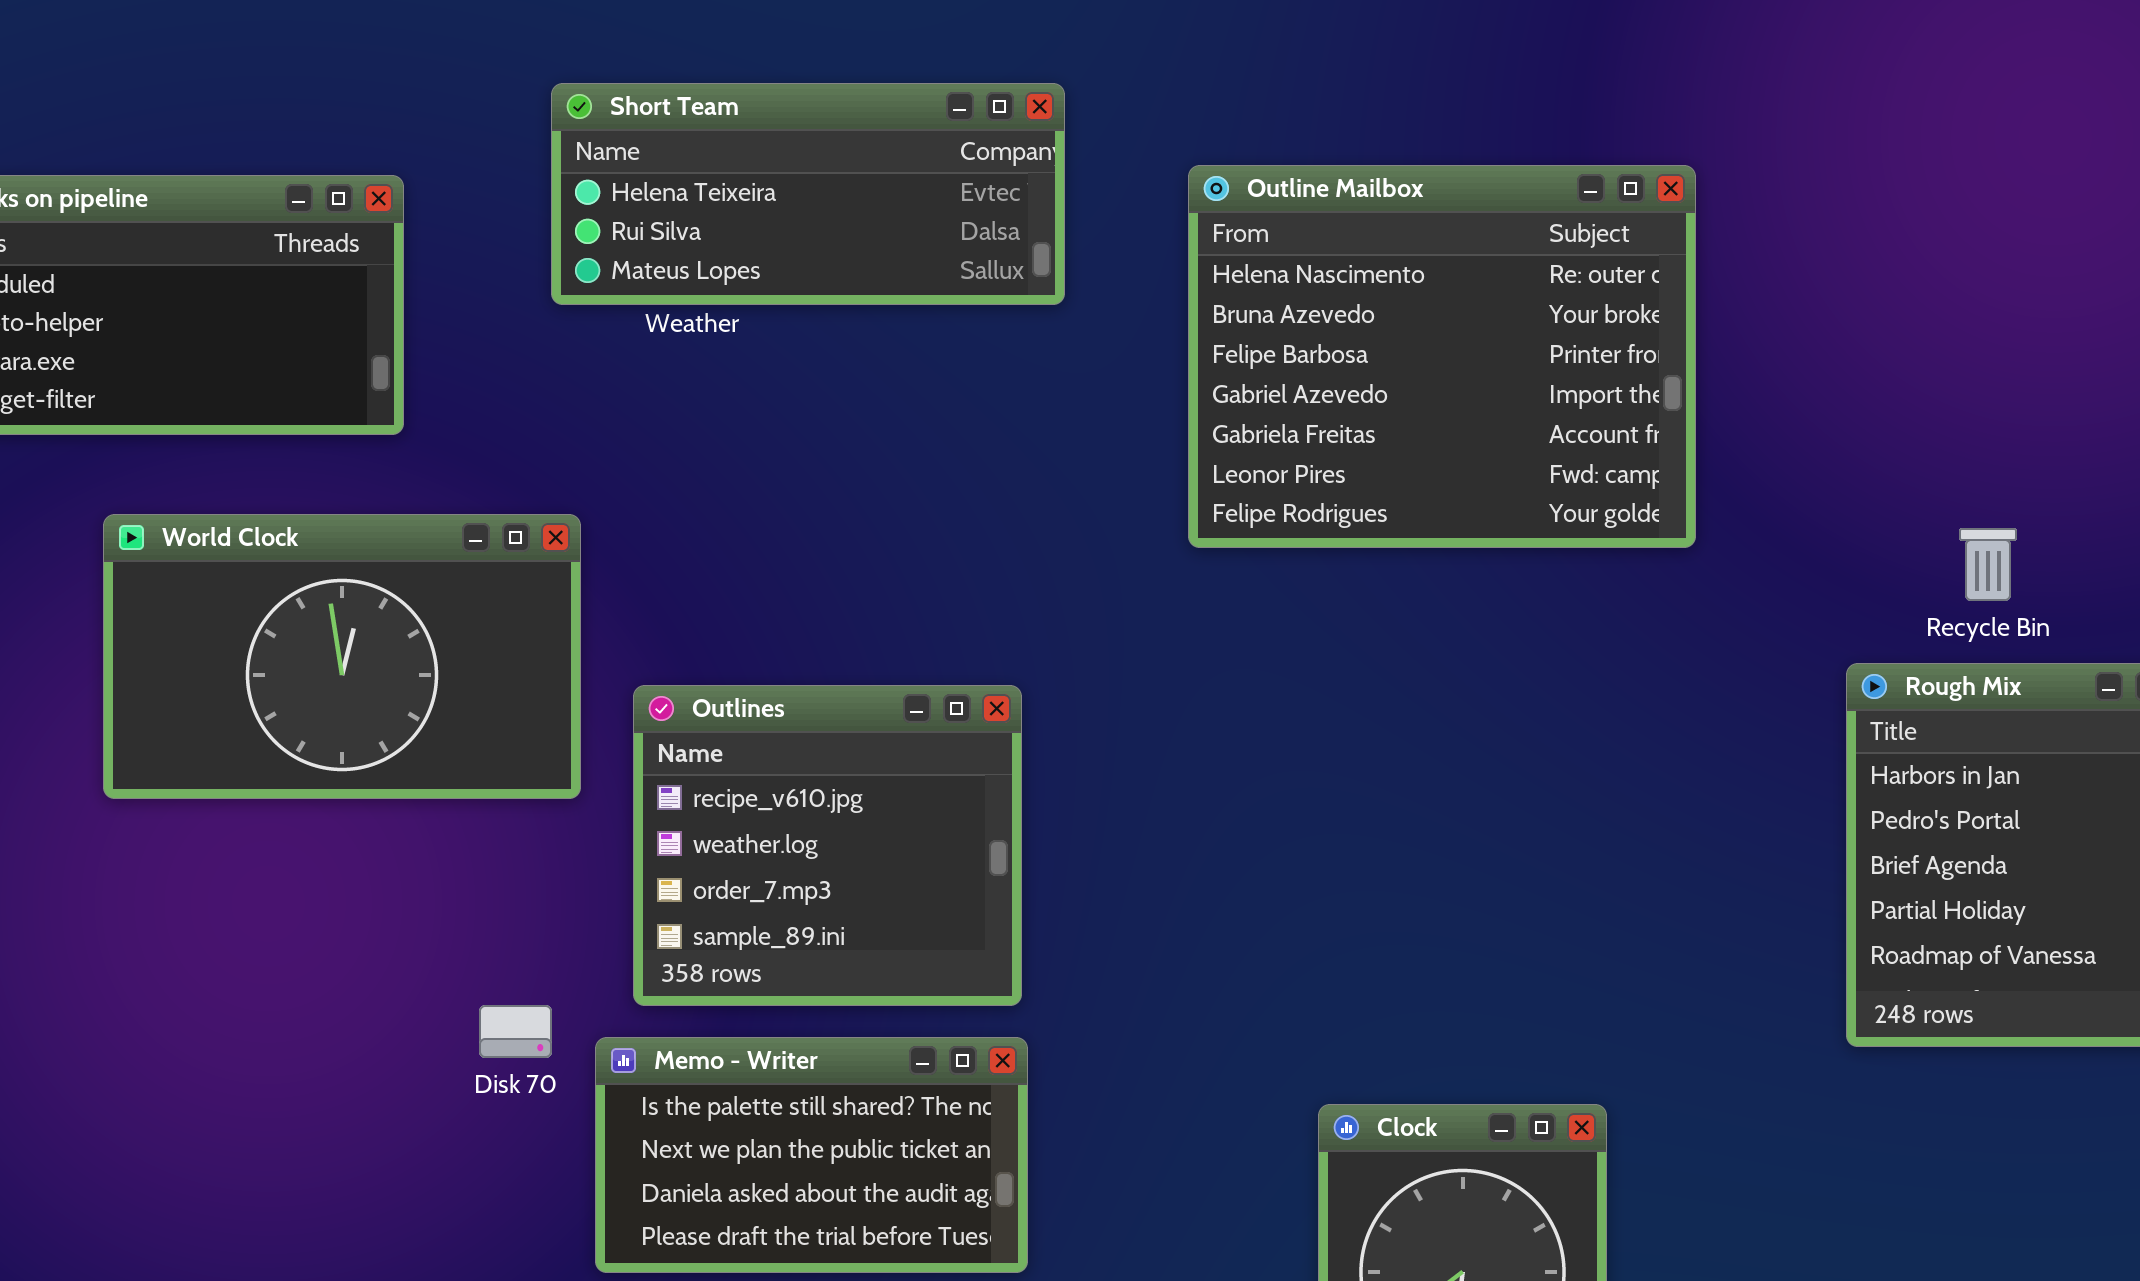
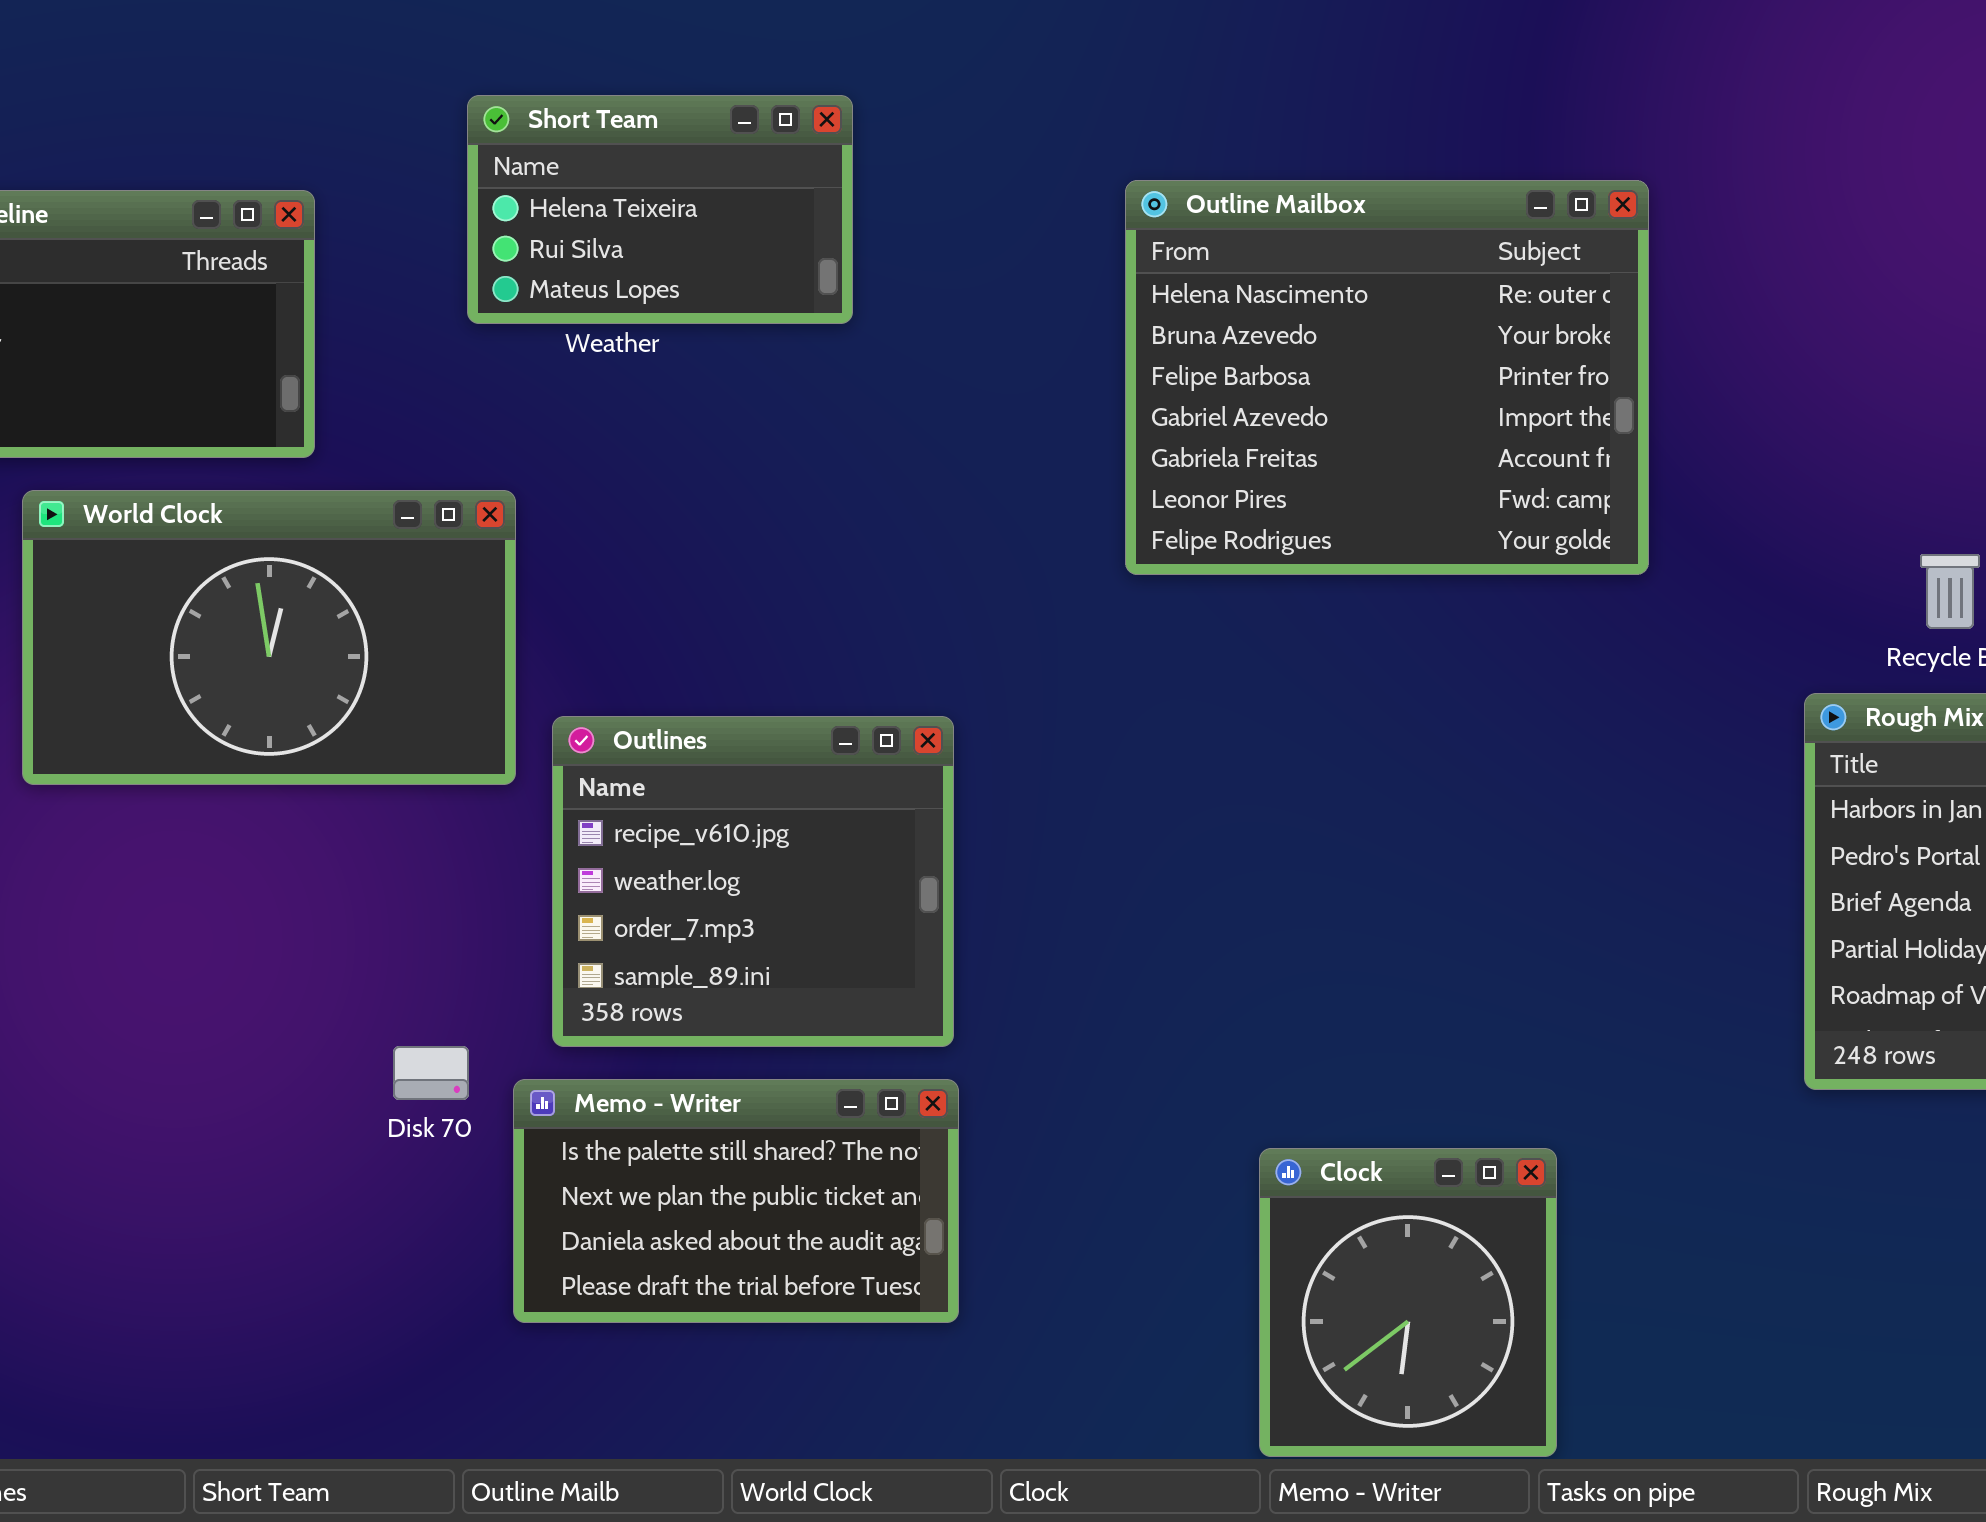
Short Team: [551,83,1065,305] -> [467,95,853,324], resized
World Clock: [103,514,581,799] -> [22,490,516,785], moved

